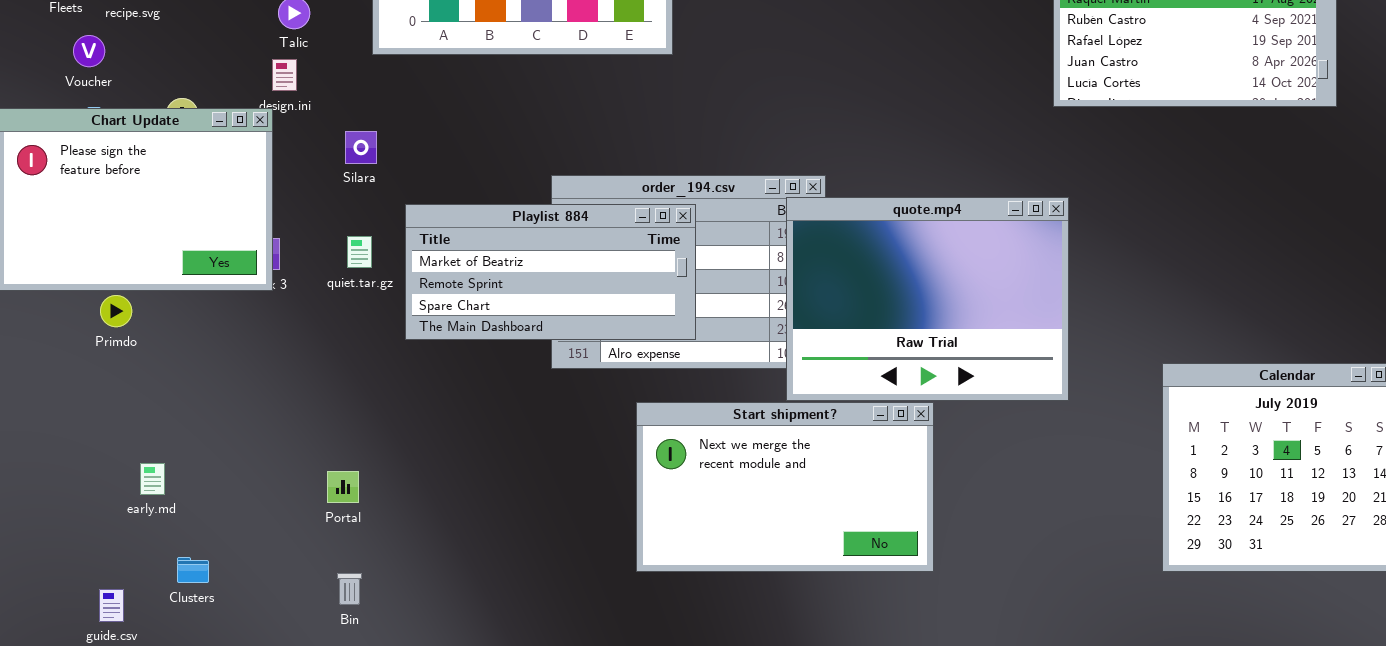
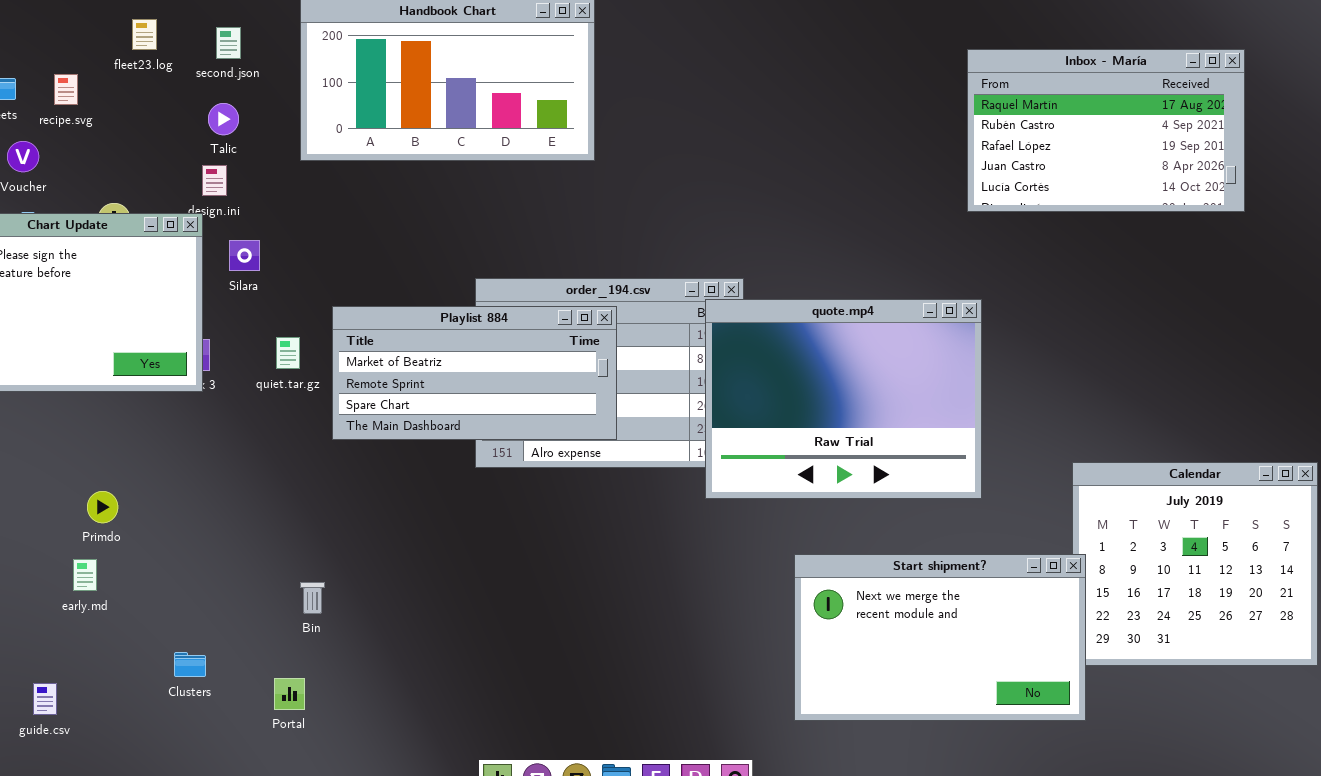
Silara: [345,131,377,164] -> [229,240,260,271], moved
Primdo: [100,295,132,327] -> [87,491,118,523], moved
Start shipment?: [636,402,934,572] -> [794,554,1086,721], moved
Portal: [327,471,359,503] -> [274,678,305,710], moved
Clusters: [177,557,209,583] -> [174,652,206,677], moved
Bin: [337,573,362,605] -> [300,582,325,614], moved

